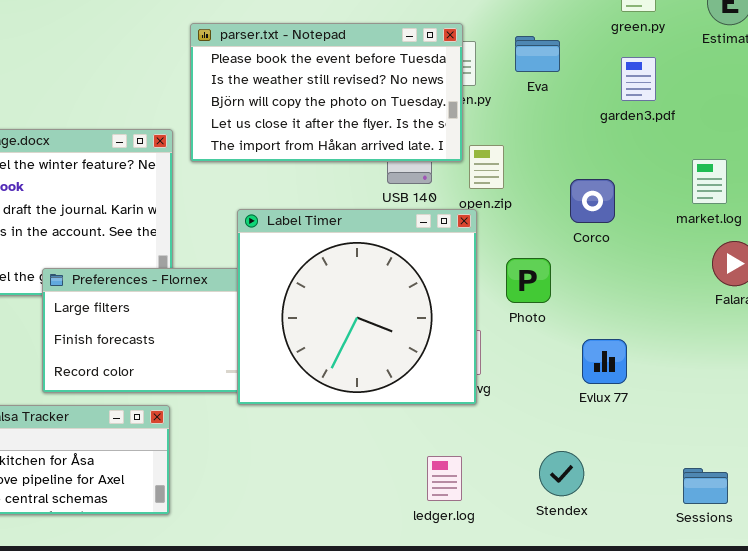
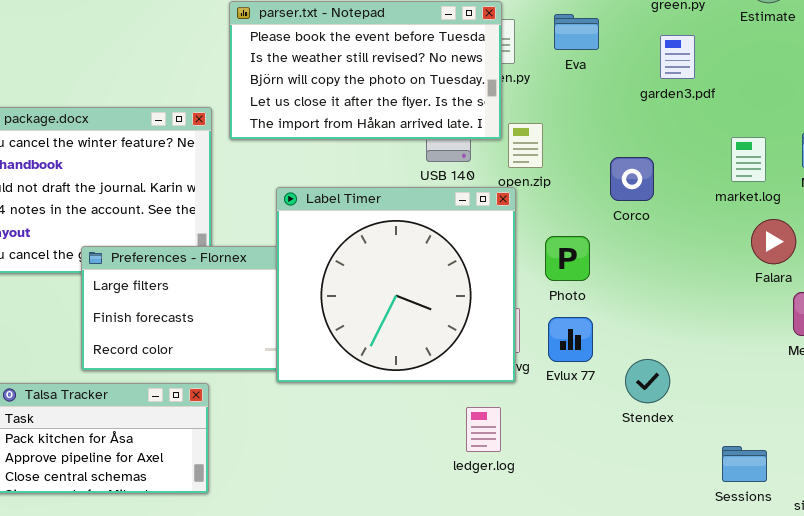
Evlux 77: [582,339,627,384] -> [548,317,593,362], moved
Stendex: [539,451,584,496] -> [625,359,670,403], moved
ledger.log: [427,456,462,501] -> [466,407,501,452], moved

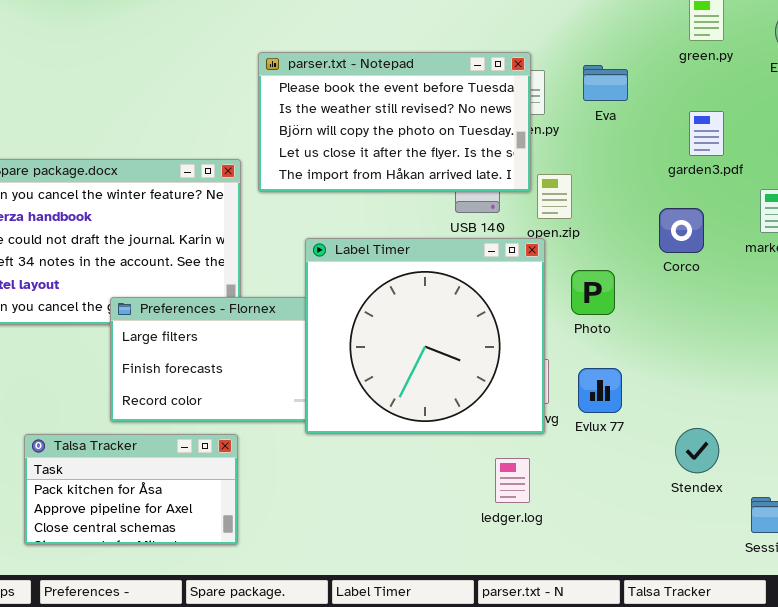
garden3.pdf: [660,35,695,79] -> [689,111,724,156], moved
Corco: [610,157,654,201] -> [659,208,704,253], moved
Photo: [545,236,590,281] -> [571,270,615,315], moved
Stendex: [625,359,670,403] -> [675,428,719,473], moved

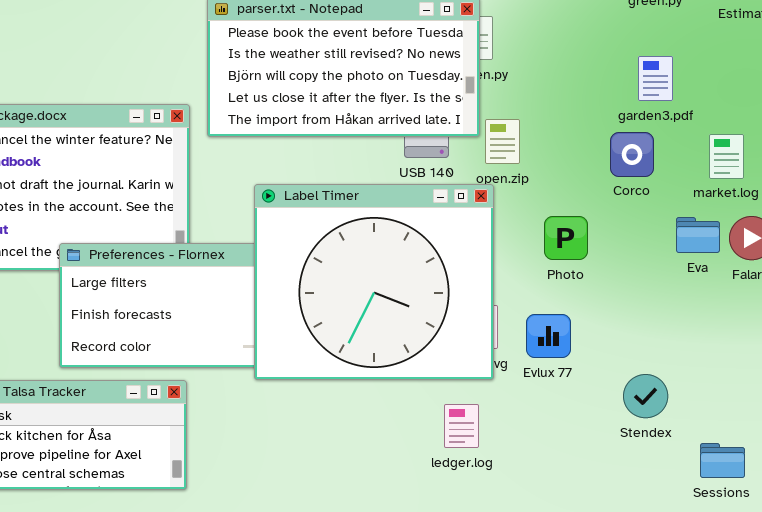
Eva: [583,65,628,101] -> [676,217,720,253], moved
Corco: [659,208,704,253] -> [610,132,654,177], moved
Photo: [571,270,615,315] -> [544,216,588,260], moved

